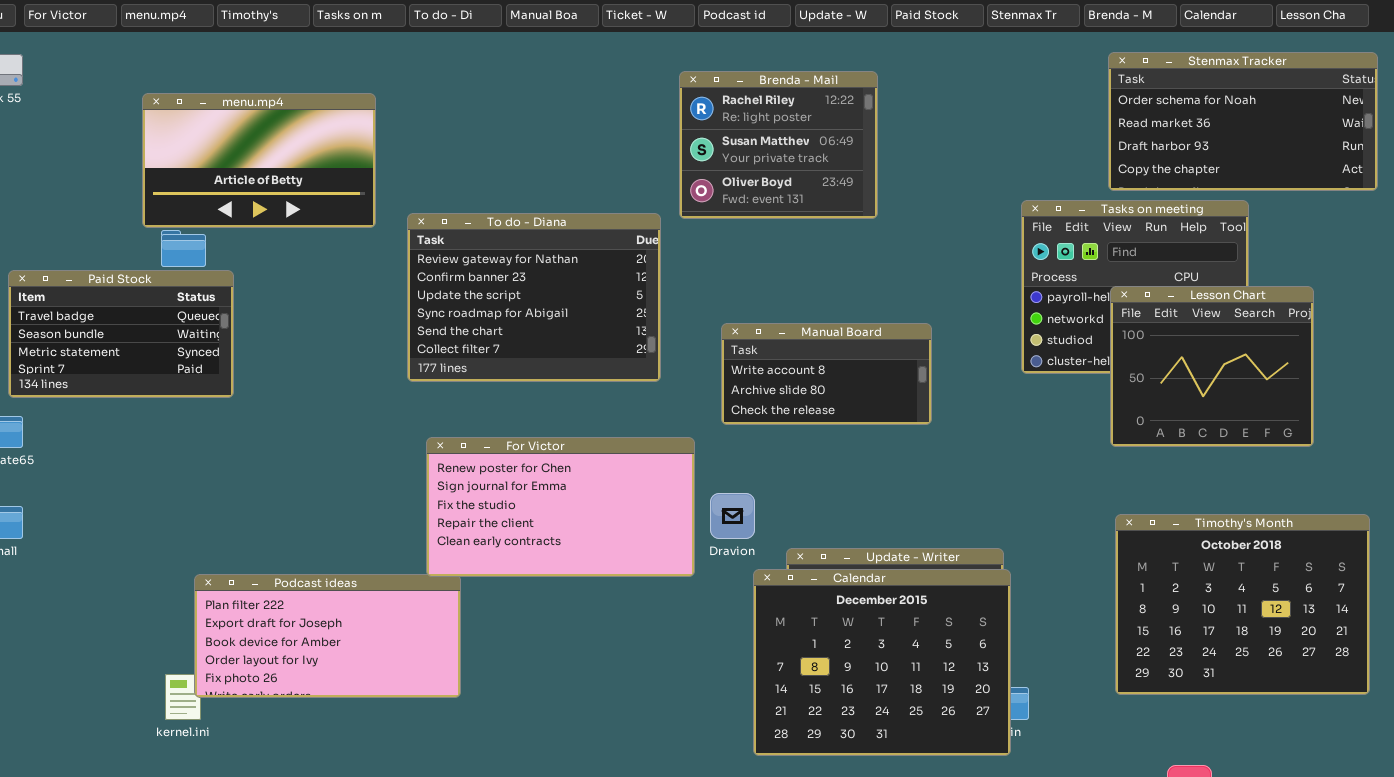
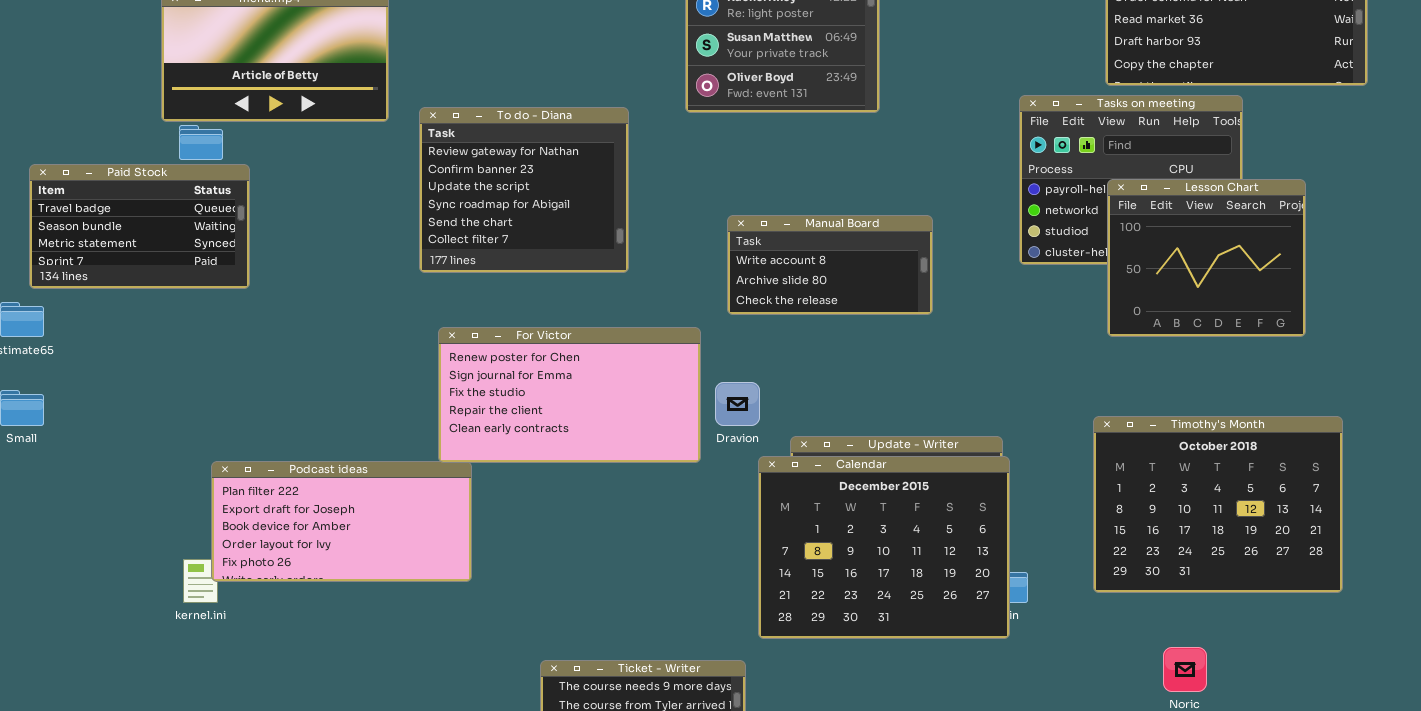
To do - Diana: [407,213,661,382] -> [419,107,629,273], resized
Timothy's Month: [1115,514,1370,695] -> [1093,416,1343,593], moved

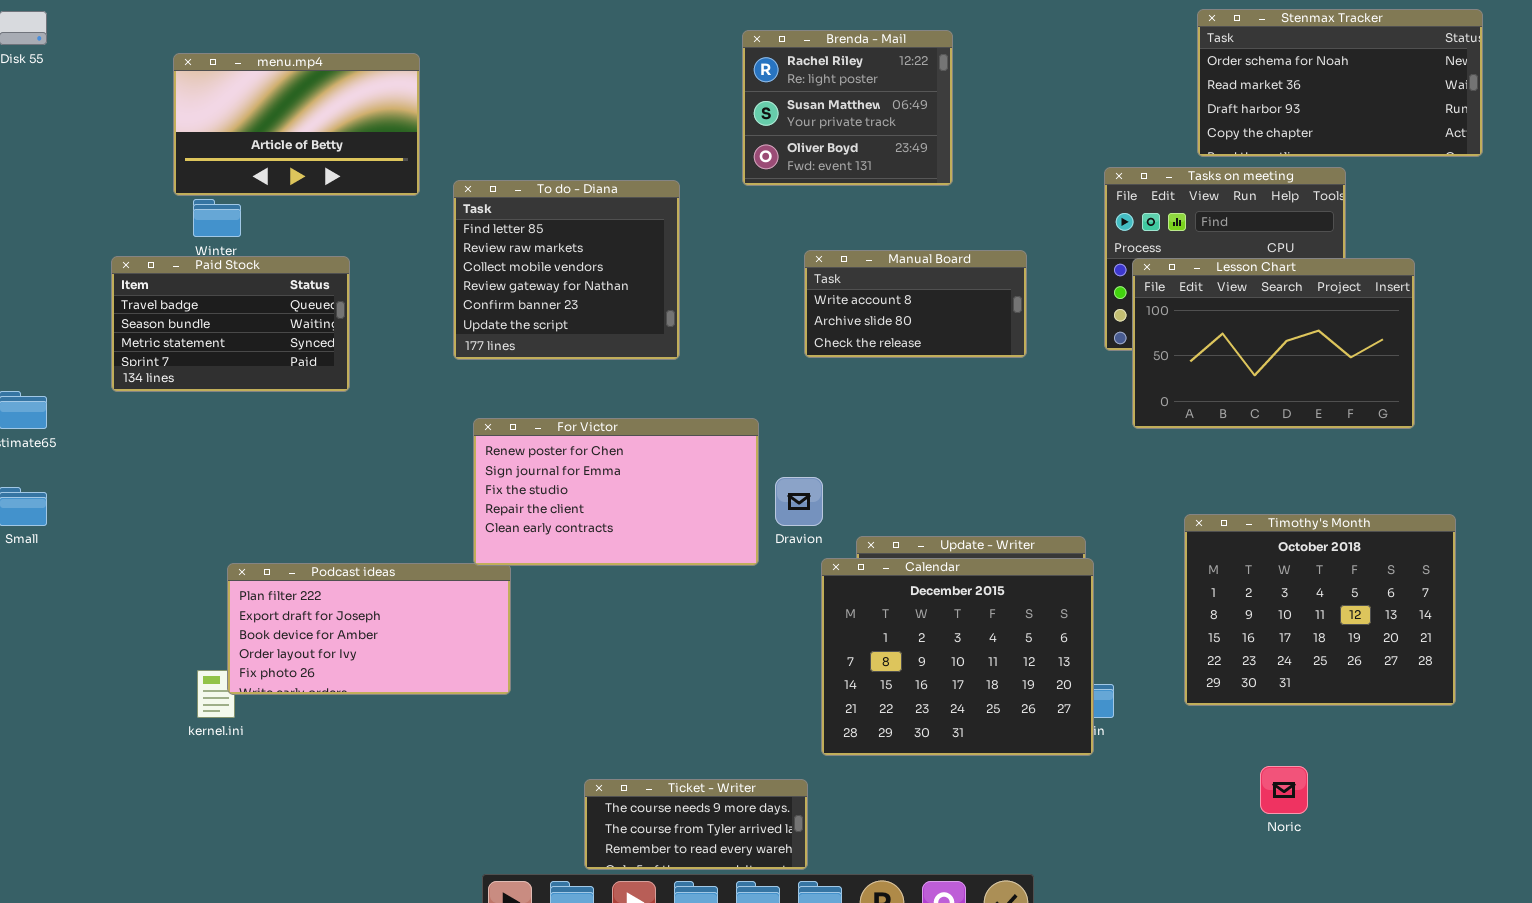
To do - Diana: [419,107,629,273] -> [453,180,680,360], scrolled up 3 rows
Paid Stock: [29,164,250,289] -> [111,256,350,392], moved
Lesson Chart: [1107,179,1306,337] -> [1132,258,1415,429], resized
Manual Board: [727,215,933,315] -> [804,250,1027,358], moved

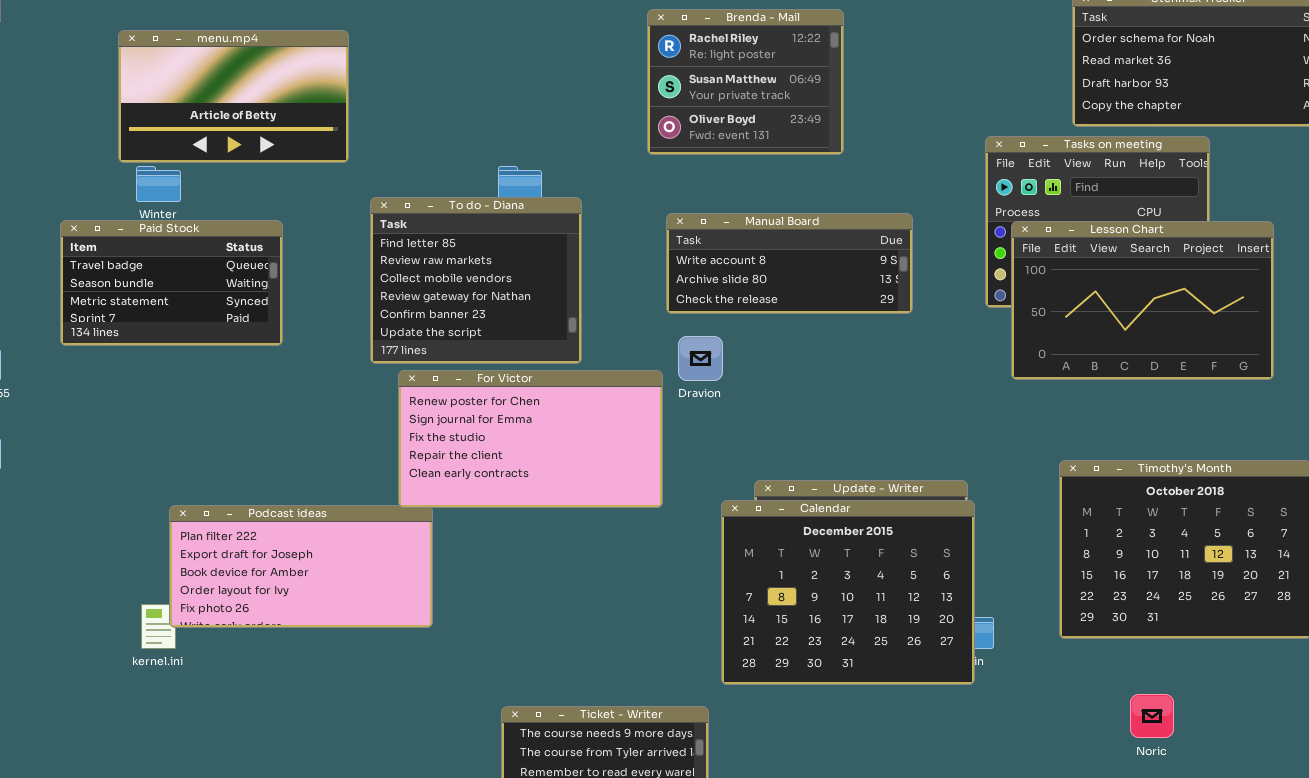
To do - Diana: [453,180,680,360] -> [370,197,582,364], moved
Manual Board: [804,250,1027,358] -> [666,213,913,314], resized
Dravion: [775,477,823,526] -> [678,336,723,381], moved

